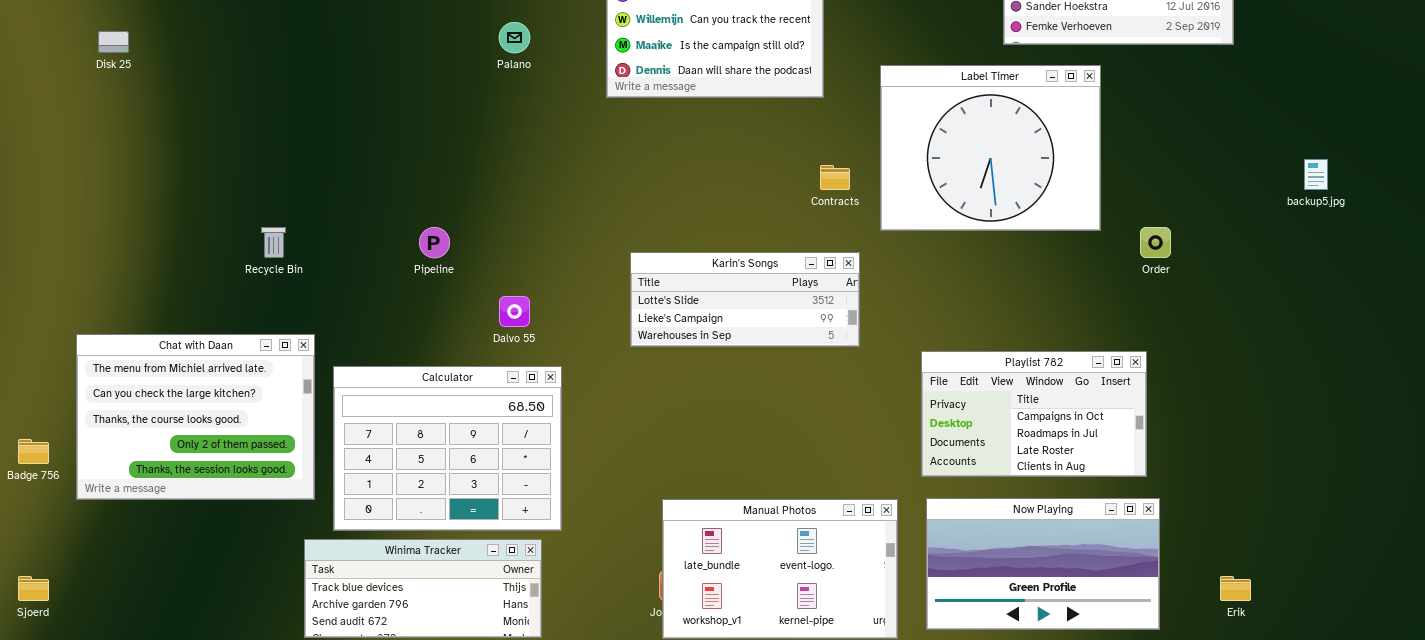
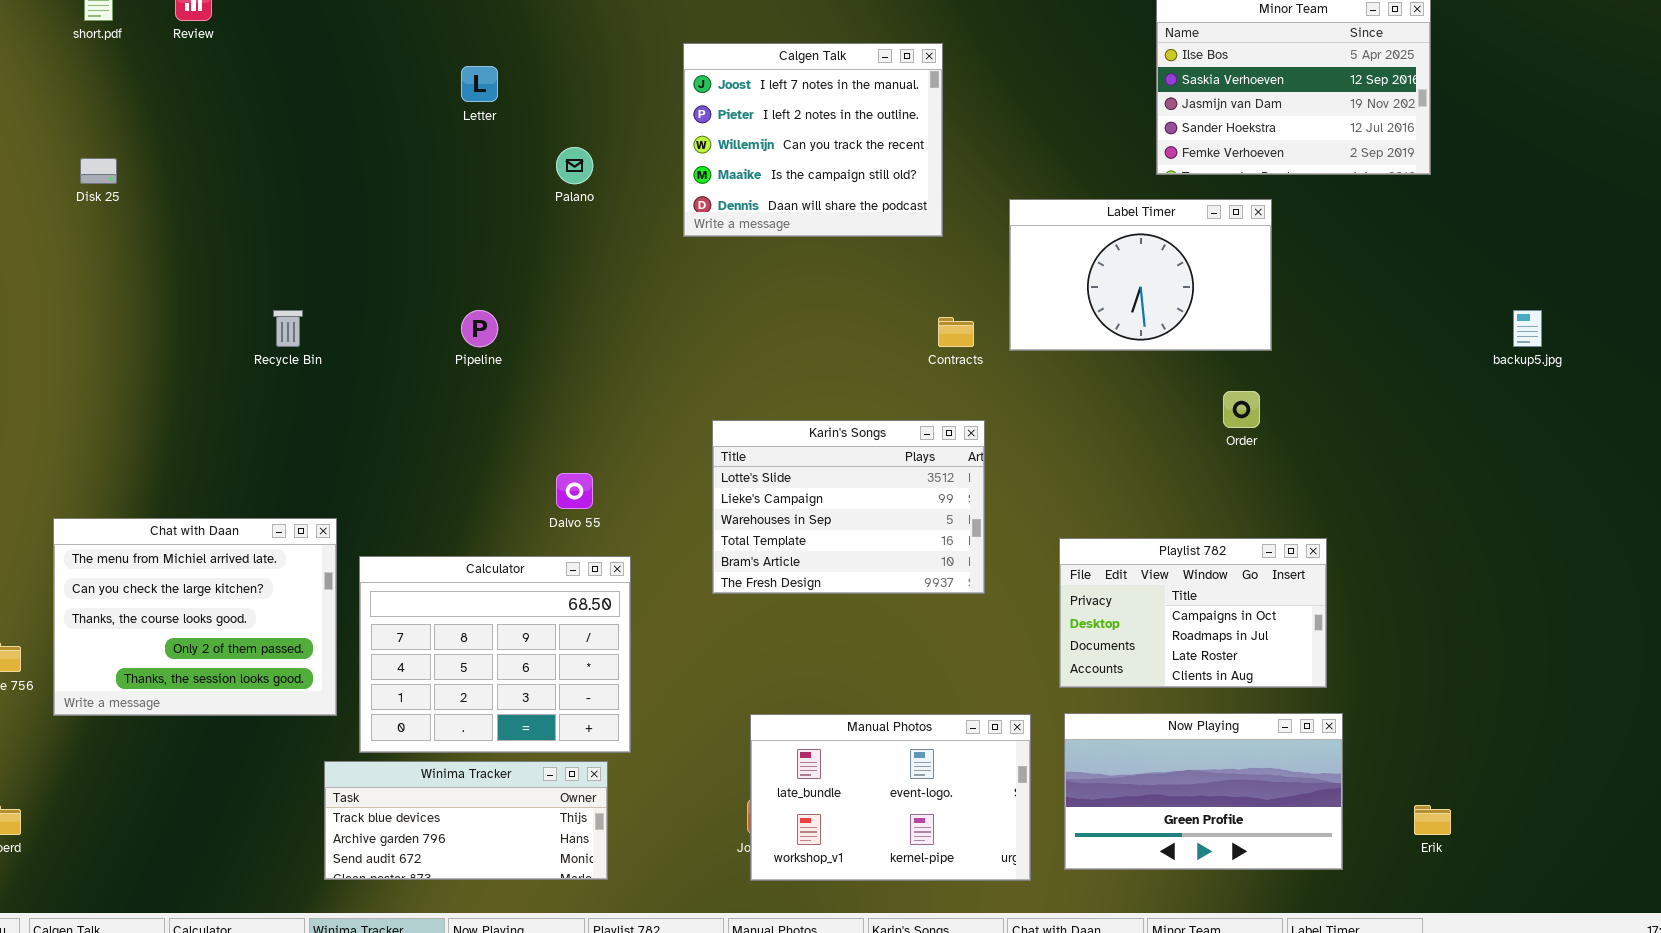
Label Timer: [880,65,1101,231] -> [1009,199,1272,351], resized
Recycle Bin: [261,227,286,258] -> [273,310,303,347], moved
Pipeline: [419,227,450,258] -> [461,310,498,347], moved
Order: [1140,227,1171,258] -> [1223,391,1260,428], moved
Karin's Songs: [630,252,860,347] -> [712,420,985,594], resized

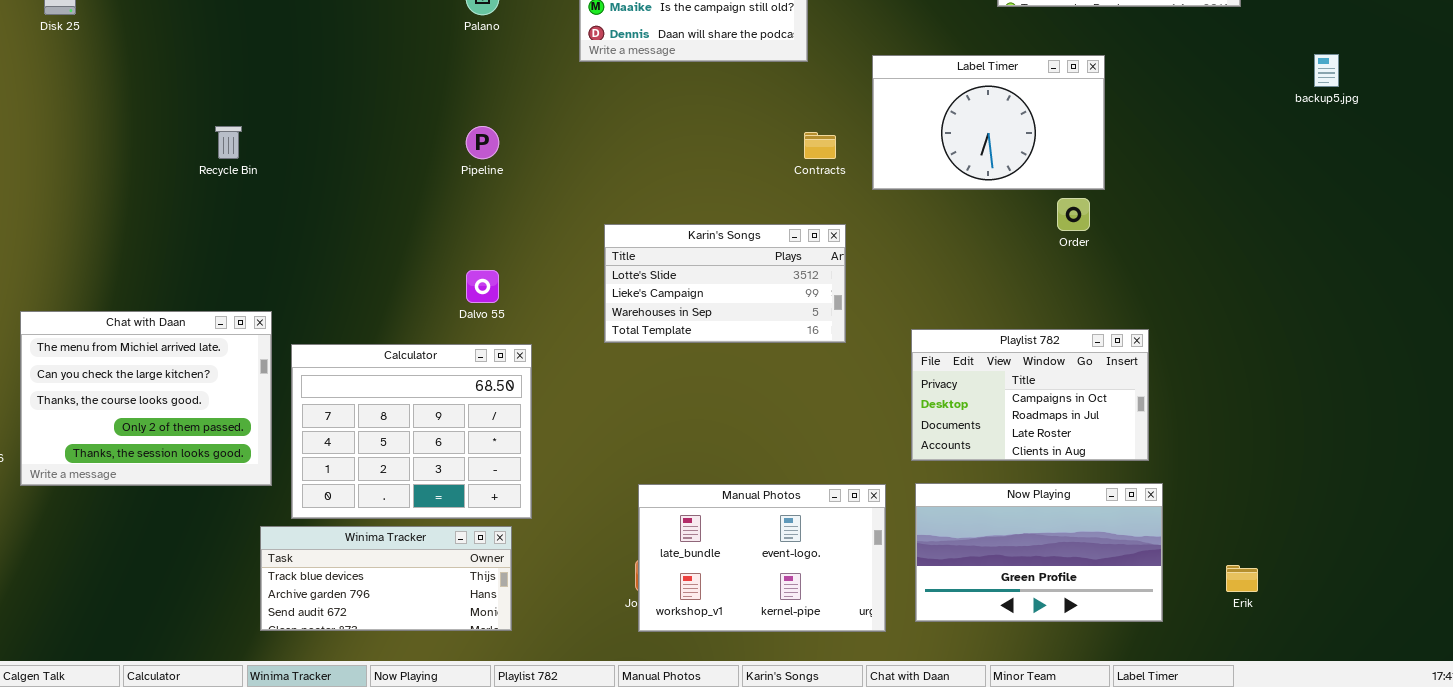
Label Timer: [1009,199,1272,351] -> [872,55,1105,190], moved
Pipeline: [461,310,498,347] -> [466,126,499,159], moved
backup5.jpg: [1513,310,1542,347] -> [1314,54,1339,87], moved
Karin's Songs: [712,420,985,594] -> [604,224,846,343], resized

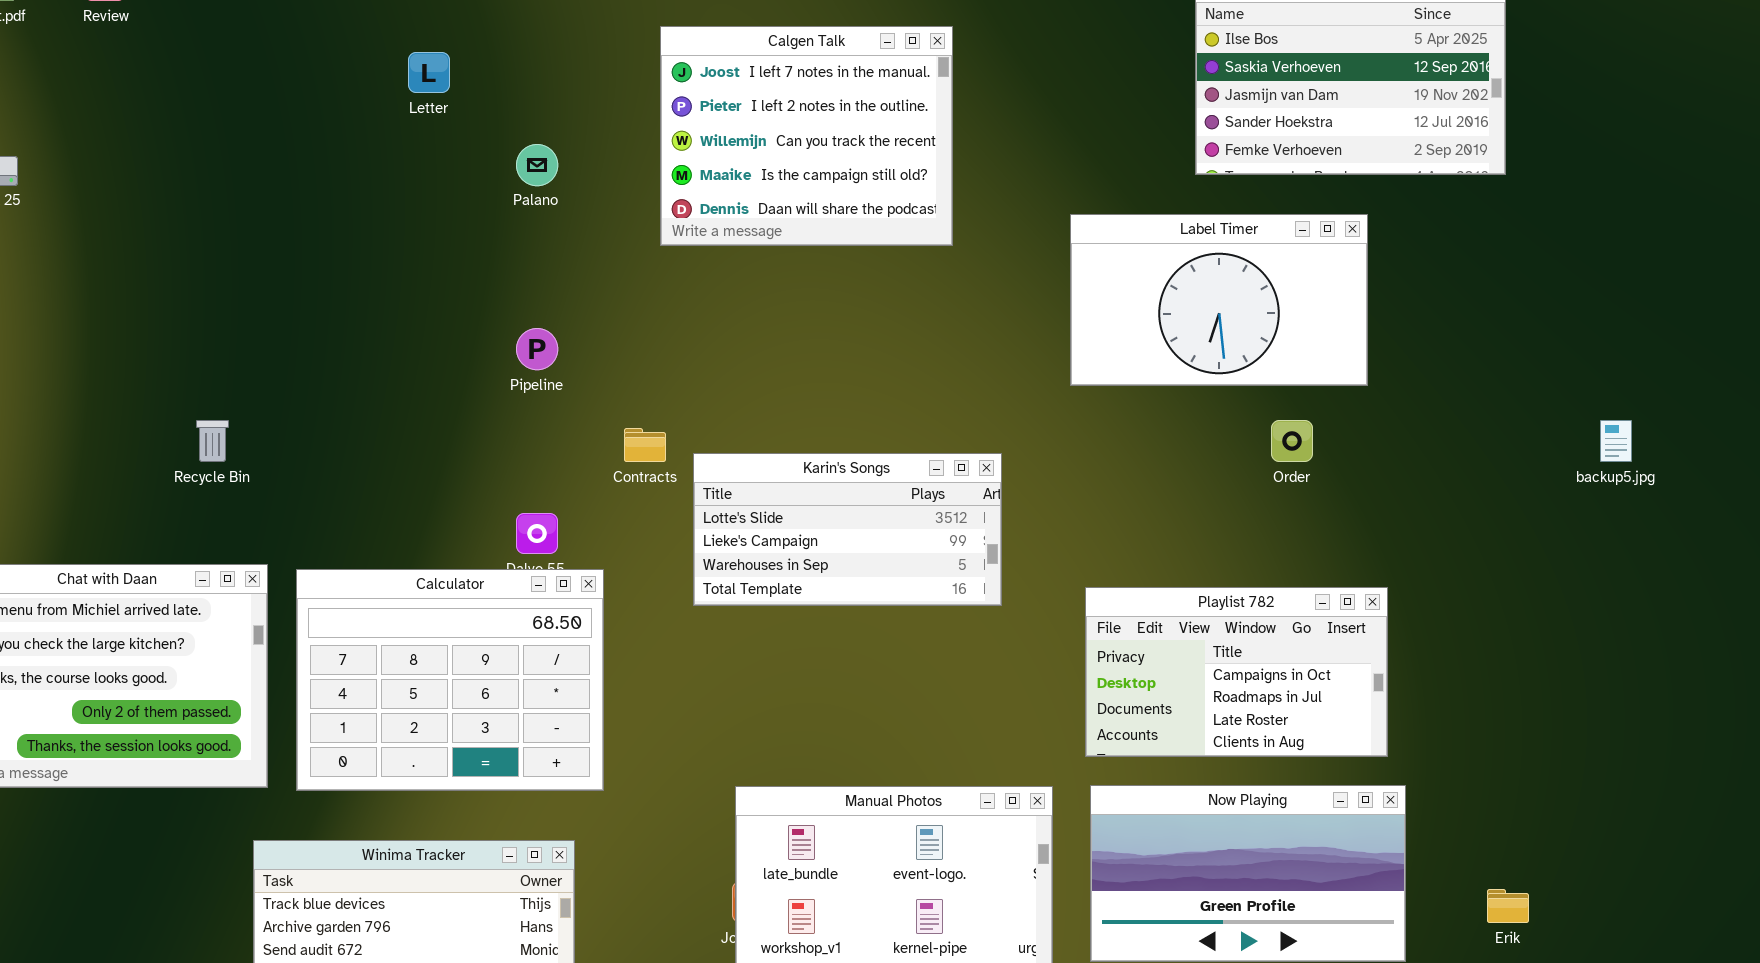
backup5.jpg: [1314,54,1339,87] -> [1600,420,1632,462], moved
Label Timer: [872,55,1105,190] -> [1070,214,1368,386], moved
Recycle Bin: [215,126,242,159] -> [196,420,229,462], moved
Contracts: [804,132,836,159] -> [624,428,666,462], moved
Calculator: [291,344,532,519] -> [296,569,604,791], moved

